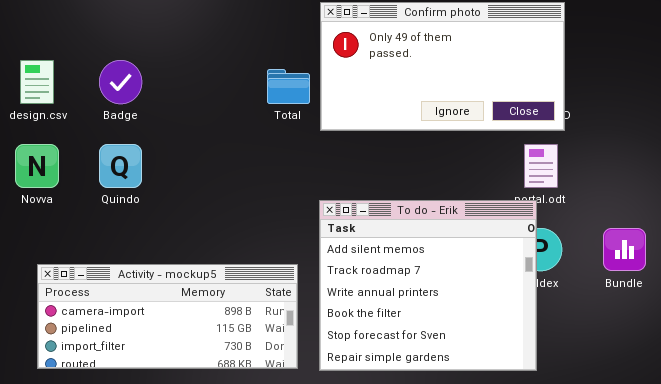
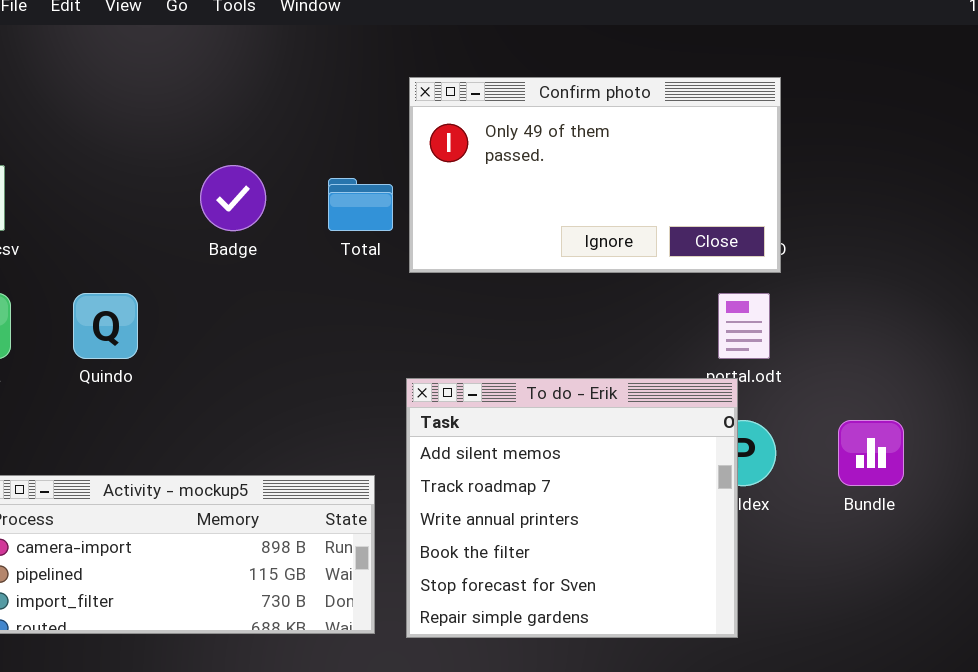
Badge: [99,60,142,104] -> [200,165,266,231], moved

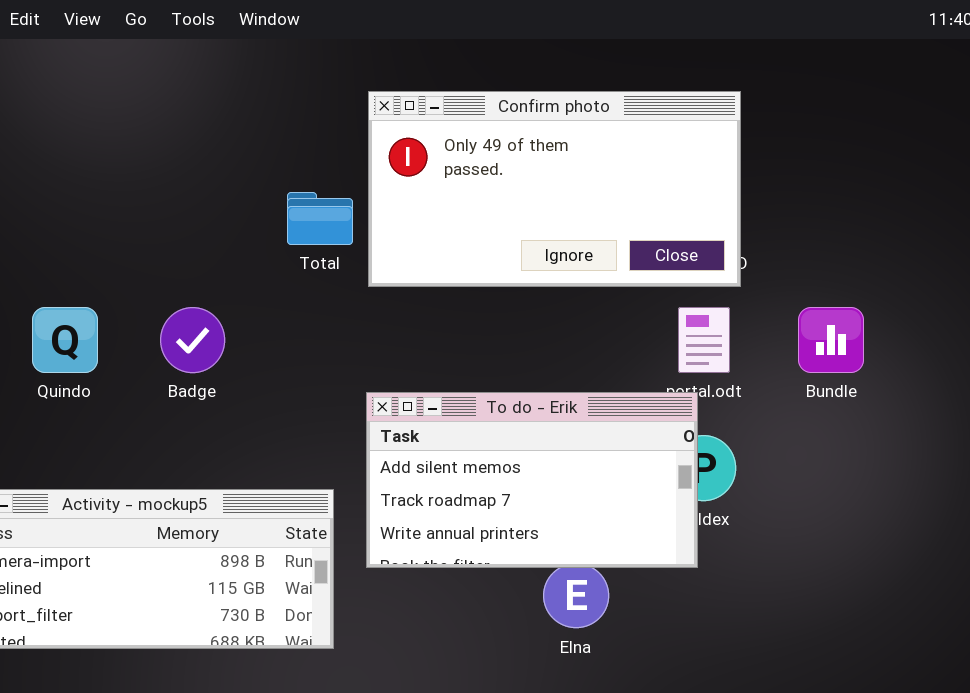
Badge: [200,165,266,231] -> [160,307,225,373], moved
To do - Erik: [406,378,738,638] -> [366,392,698,568], resized
Bundle: [838,420,904,486] -> [798,307,864,373], moved

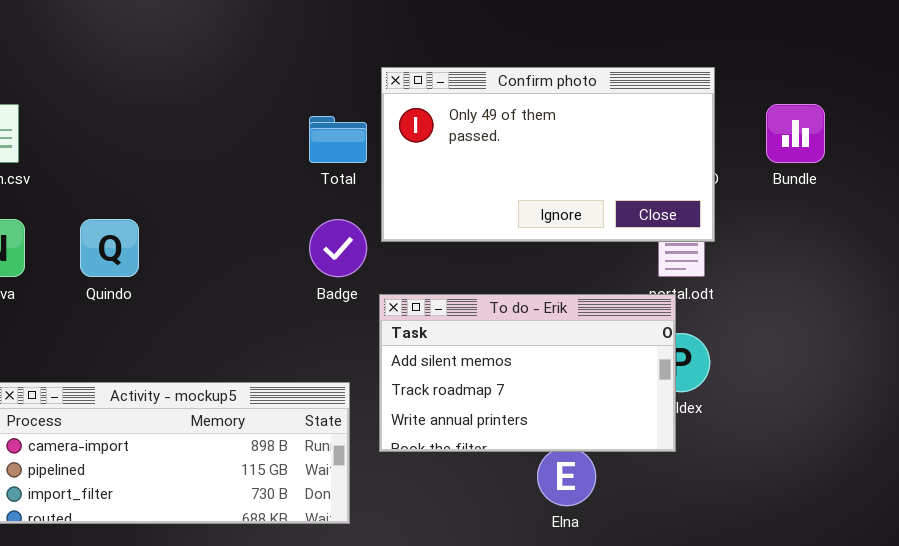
Confirm photo: [368,91,741,287] -> [381,67,715,242], moved
Badge: [160,307,225,373] -> [309,219,367,277], moved
Bundle: [798,307,864,373] -> [766,104,825,163], moved

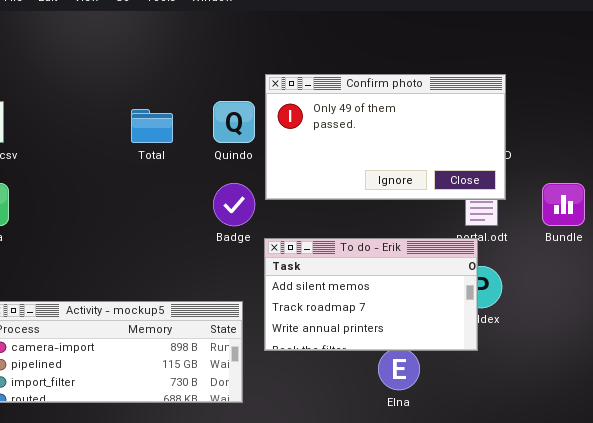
Bundle: [766,104,825,163] -> [542,183,585,226], moved
Total: [309,116,367,163] -> [131,109,173,143], moved
Quindo: [80,219,139,277] -> [213,101,255,143], moved

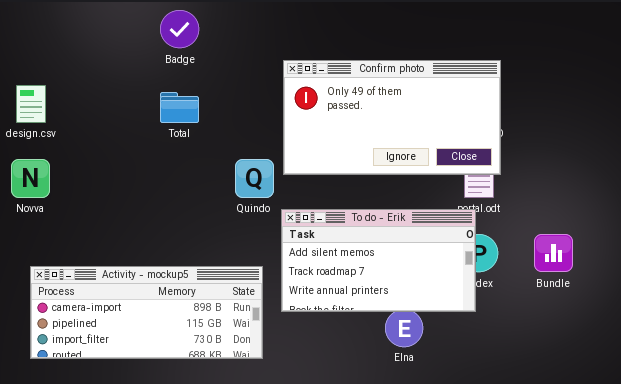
Quindo: [213,101,255,143] -> [235,159,274,198], moved
Badge: [213,183,255,226] -> [160,10,199,48], moved
Bundle: [542,183,585,226] -> [534,234,573,272], moved

